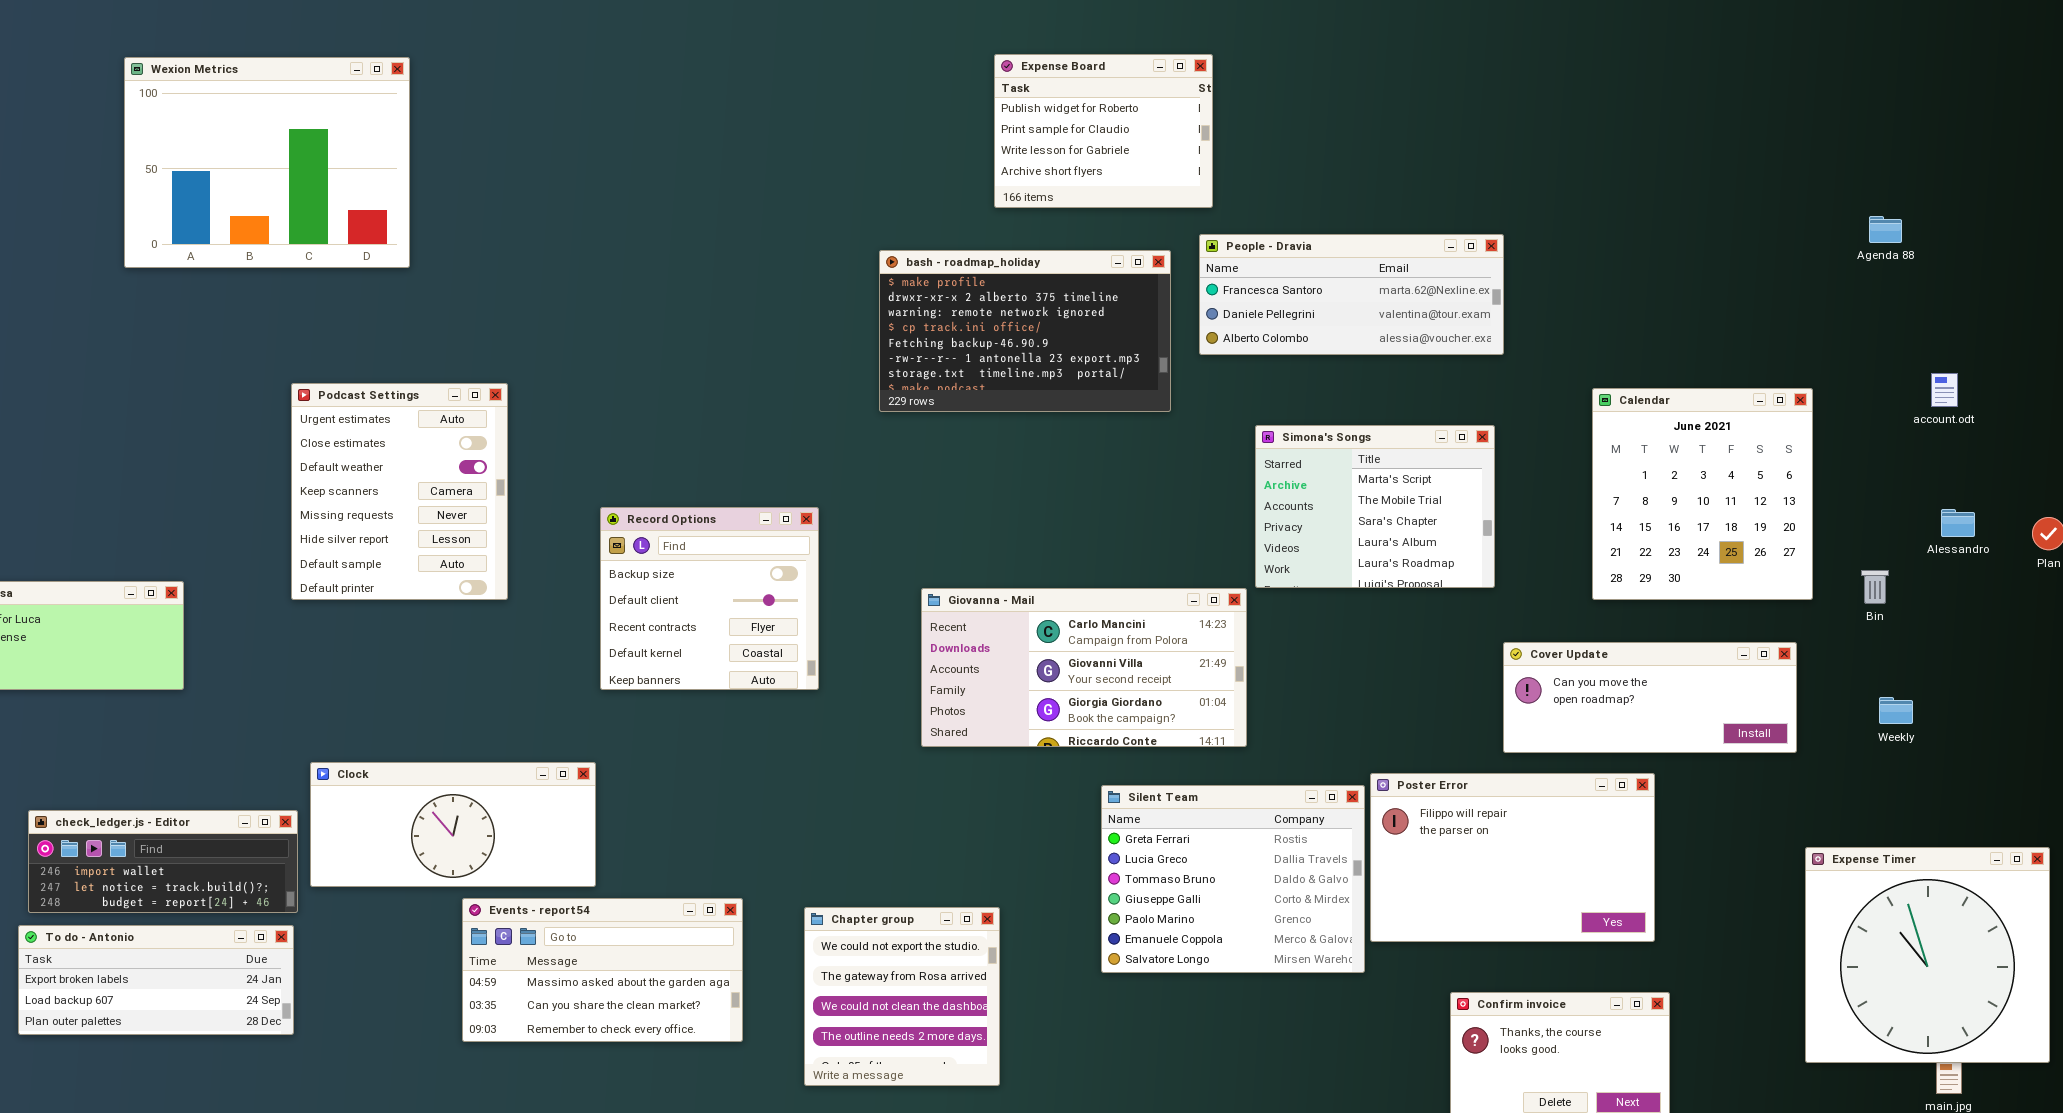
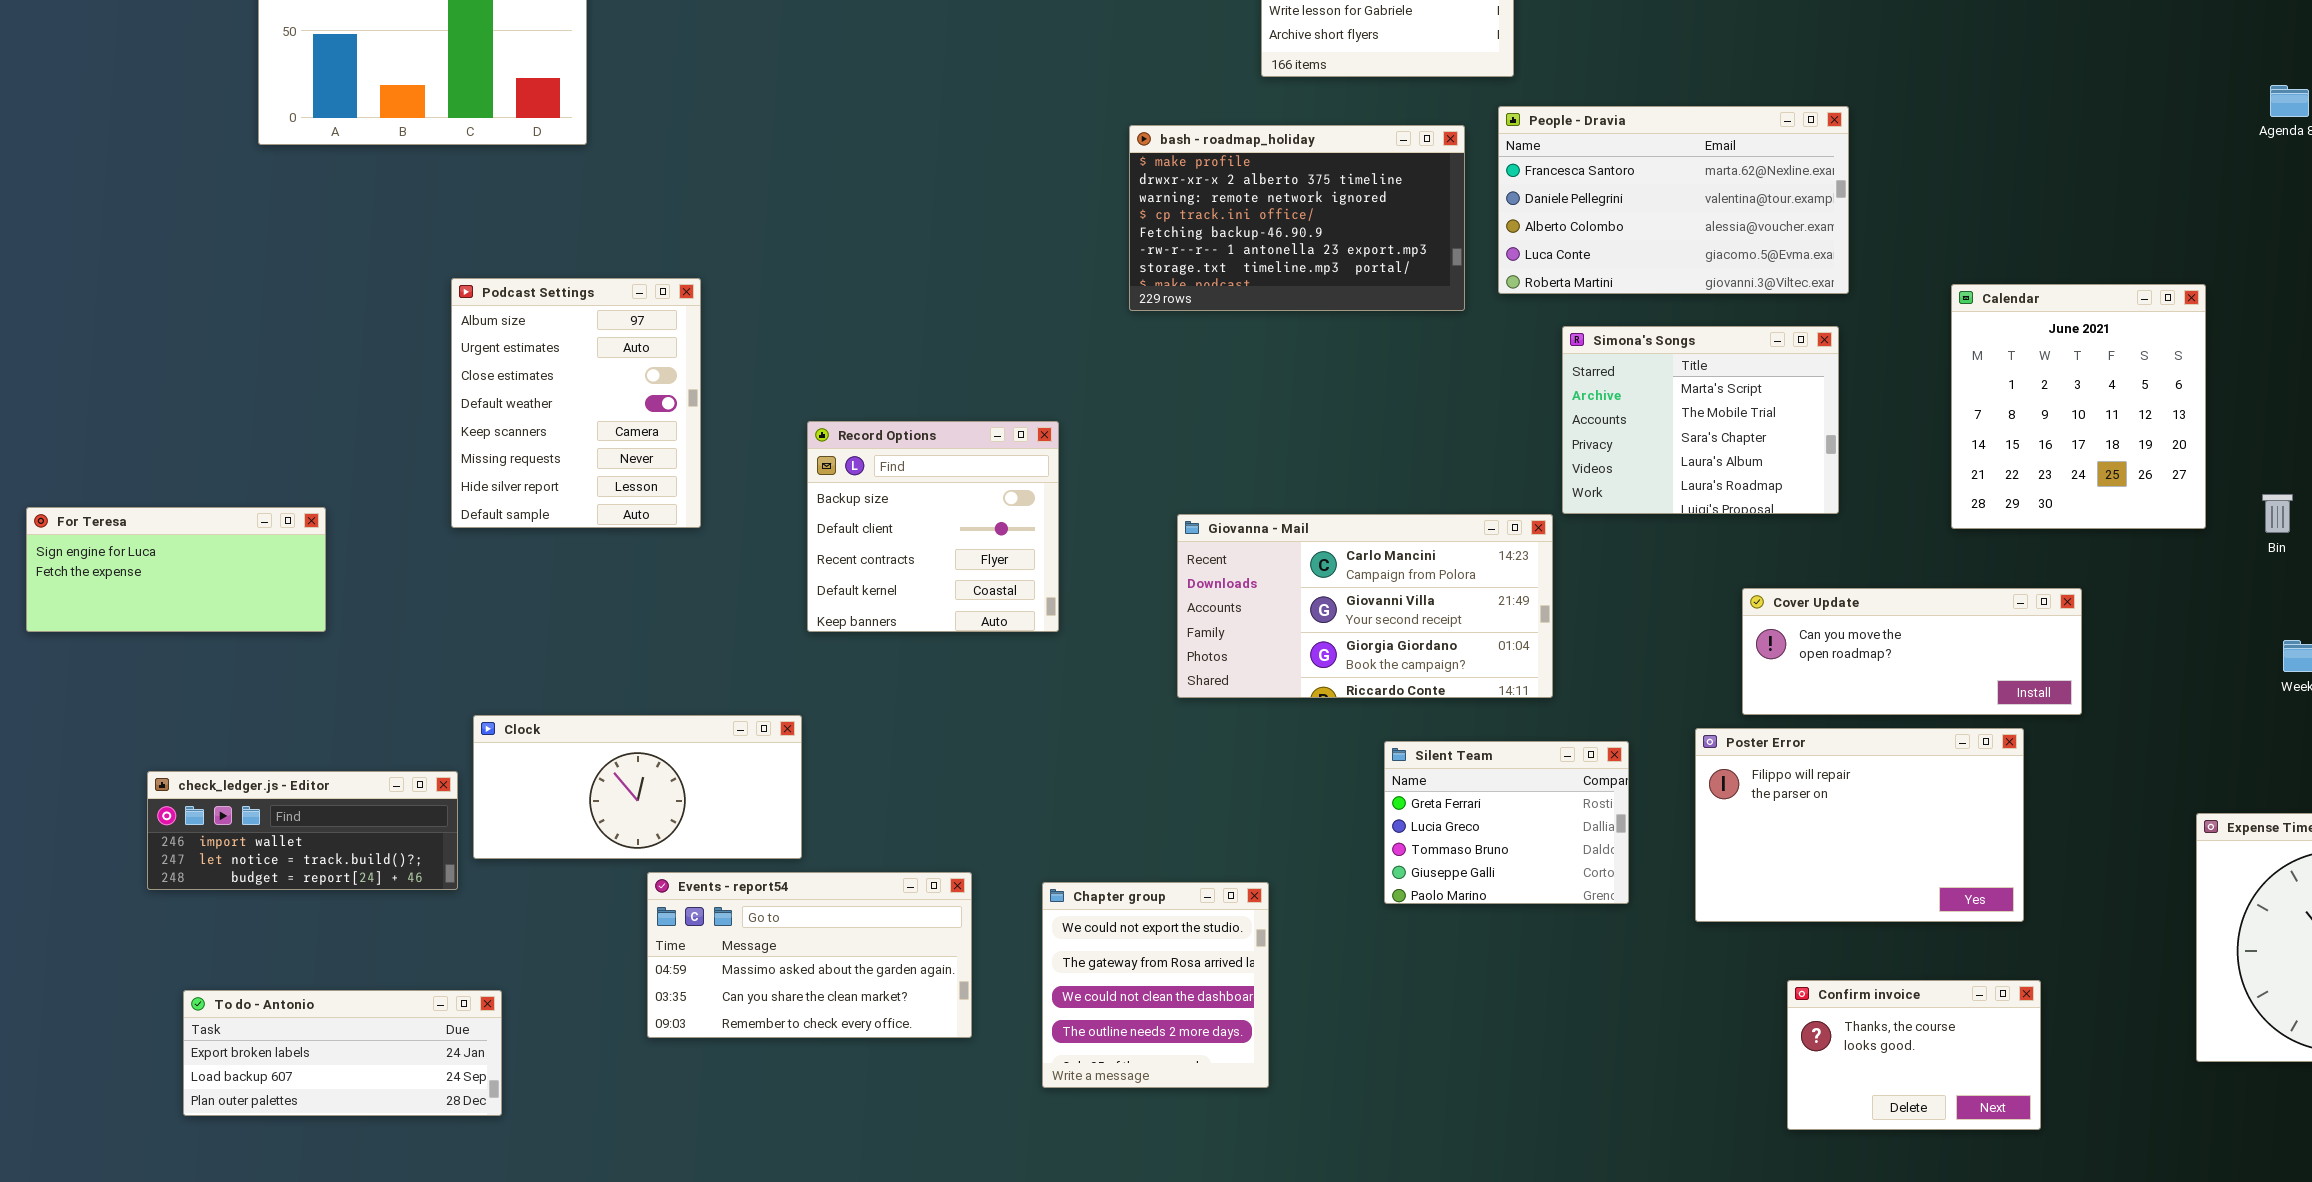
People - Dravia: [1199,234,1504,355] -> [1498,106,1849,294], resized
Podcast Settings: [291,383,508,600] -> [451,278,701,528], scrolled up 1 row
Cover Update: [1503,642,1797,753] -> [1742,588,2082,715], moved
Silent Team: [1101,785,1365,973] -> [1384,741,1629,904], resized
To do - Antonio: [18,925,294,1035] -> [183,990,502,1116], moved

